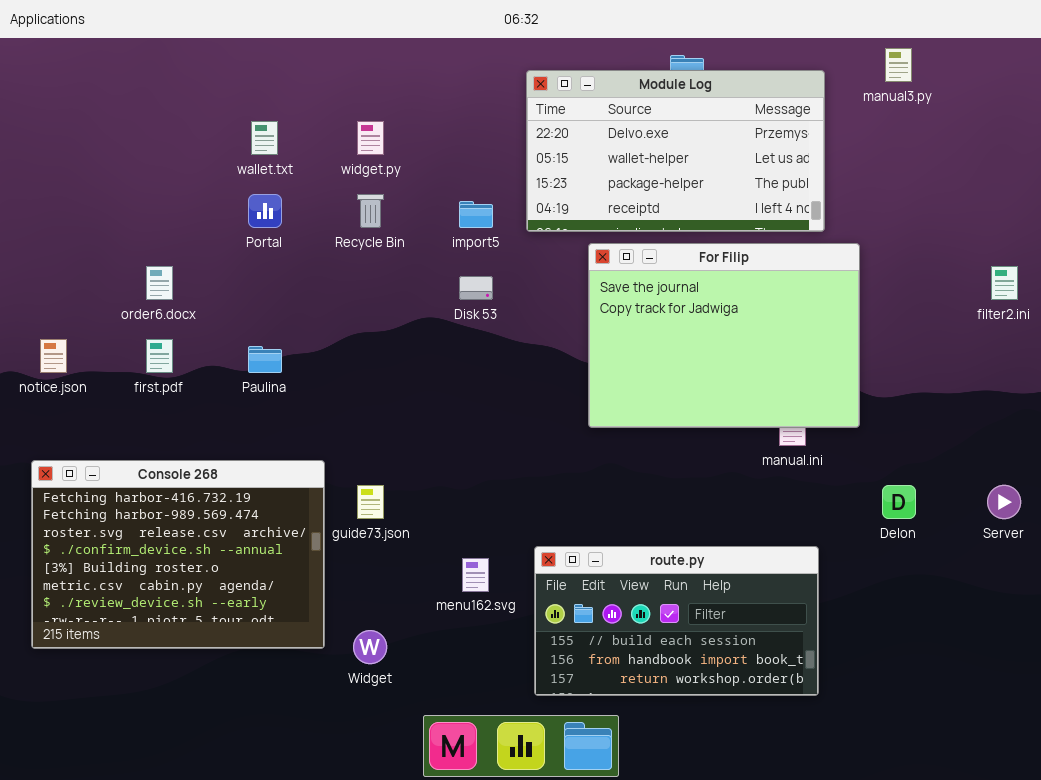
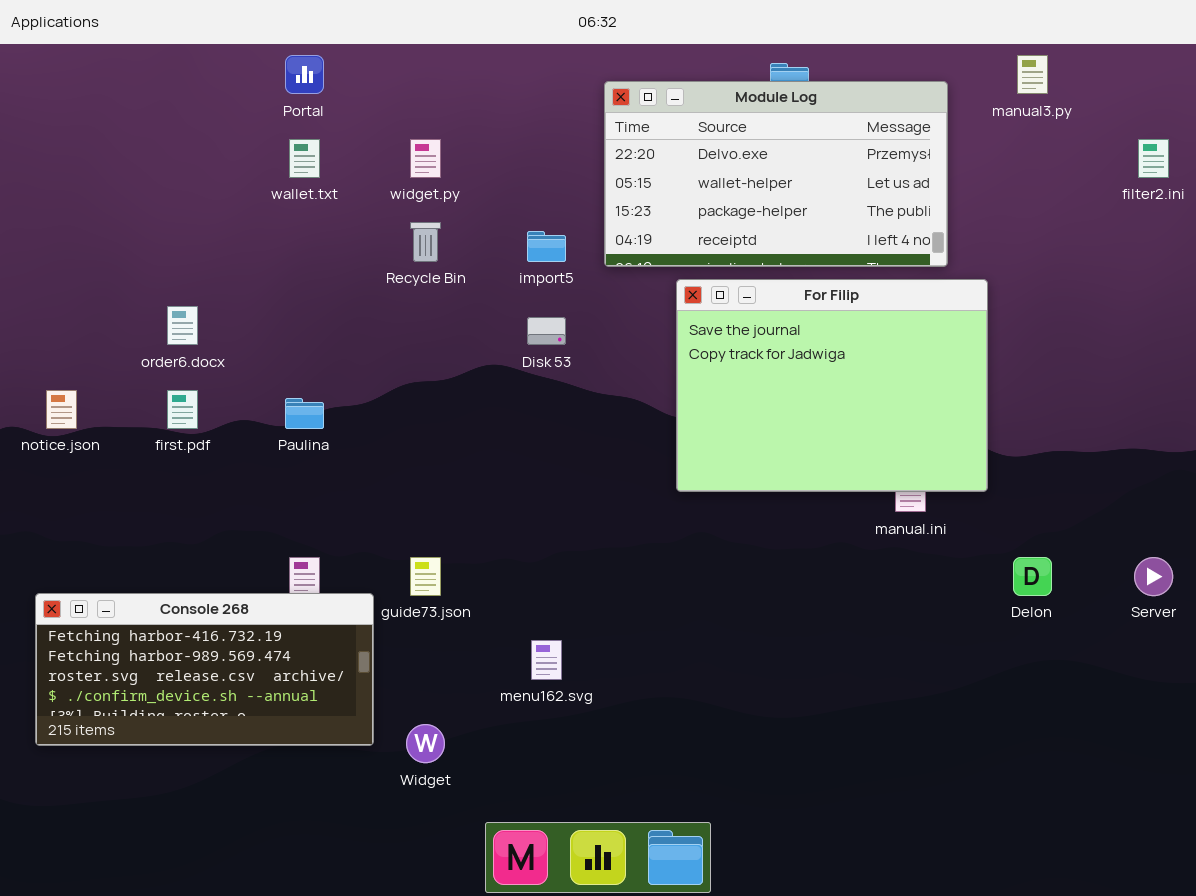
Portal: [248,194,282,228] -> [285,55,324,94], moved
filter2.ini: [991,266,1018,300] -> [1138,139,1169,178], moved
Console 268: [31,460,325,649] -> [35,593,374,746], resized
route.py: [534,546,819,696] -> none, closed

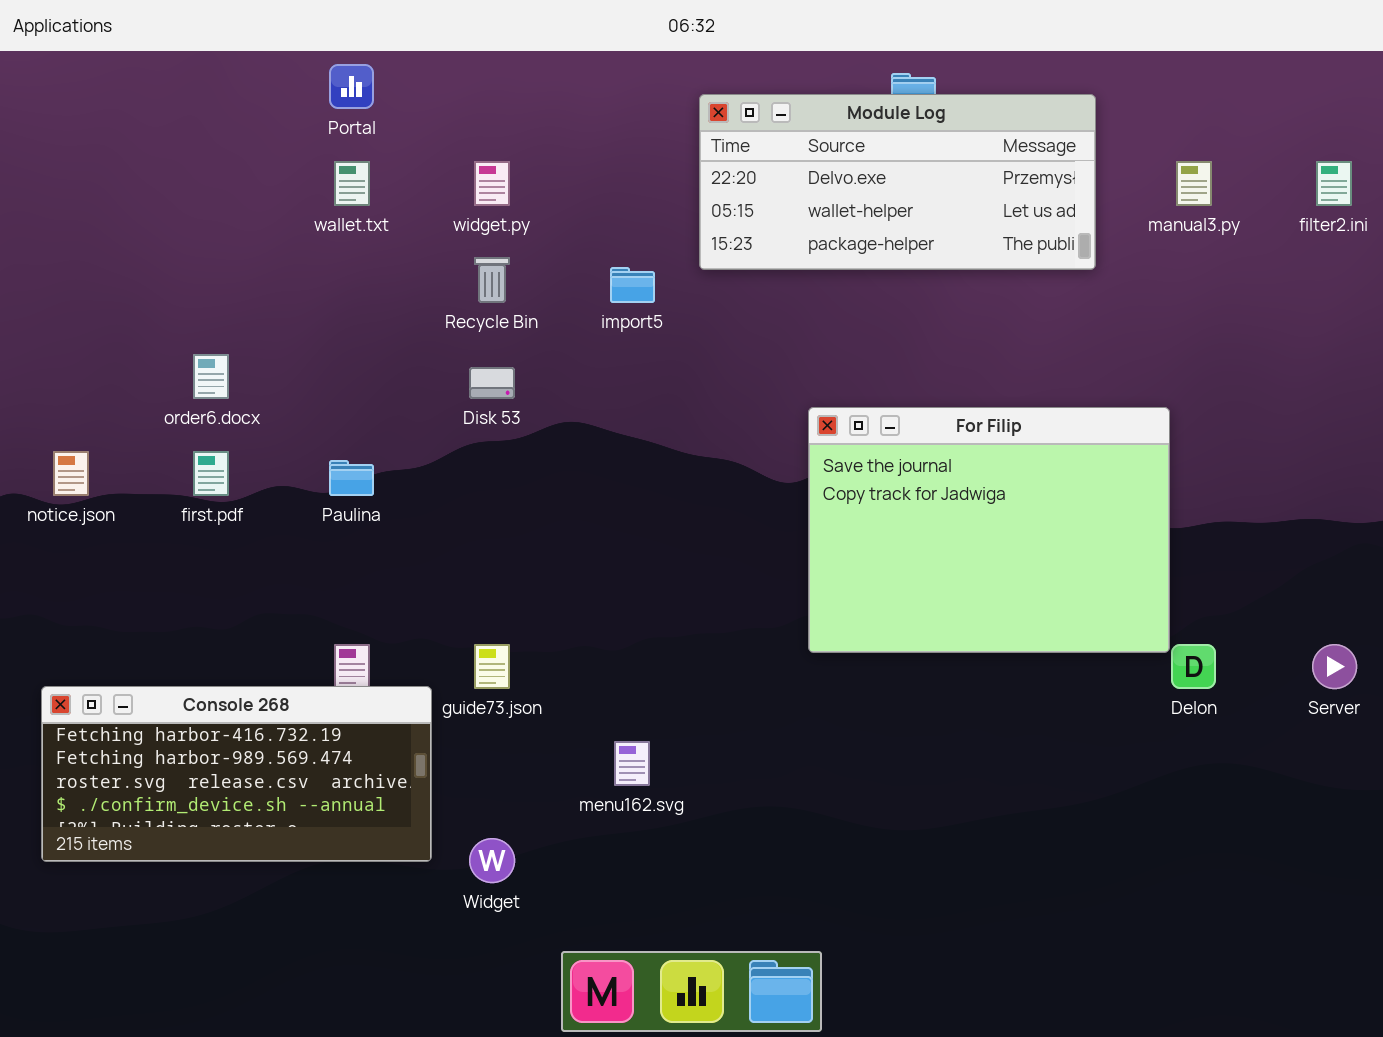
manual3.py: [1017,55,1048,94] -> [1176,161,1212,206], moved
Module Log: [604,81,948,267] -> [699,94,1096,270], resized
For Filip: [676,279,988,492] -> [808,407,1170,653], moved
Disk 53: [527,317,566,345] -> [469,367,515,399], moved

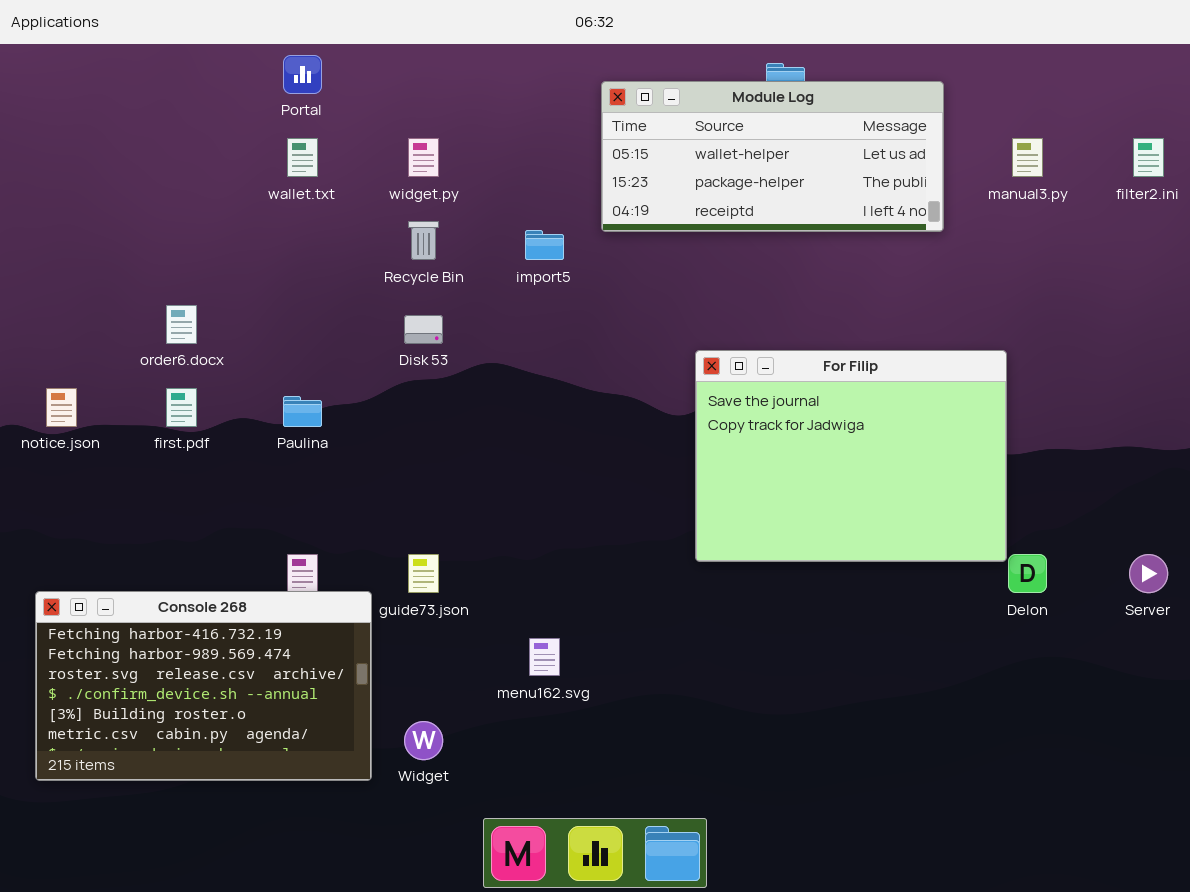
Module Log: [699,94,1096,270] -> [601,81,944,232], scrolled down 1 row
Console 268: [41,686,432,862] -> [35,591,372,781], resized

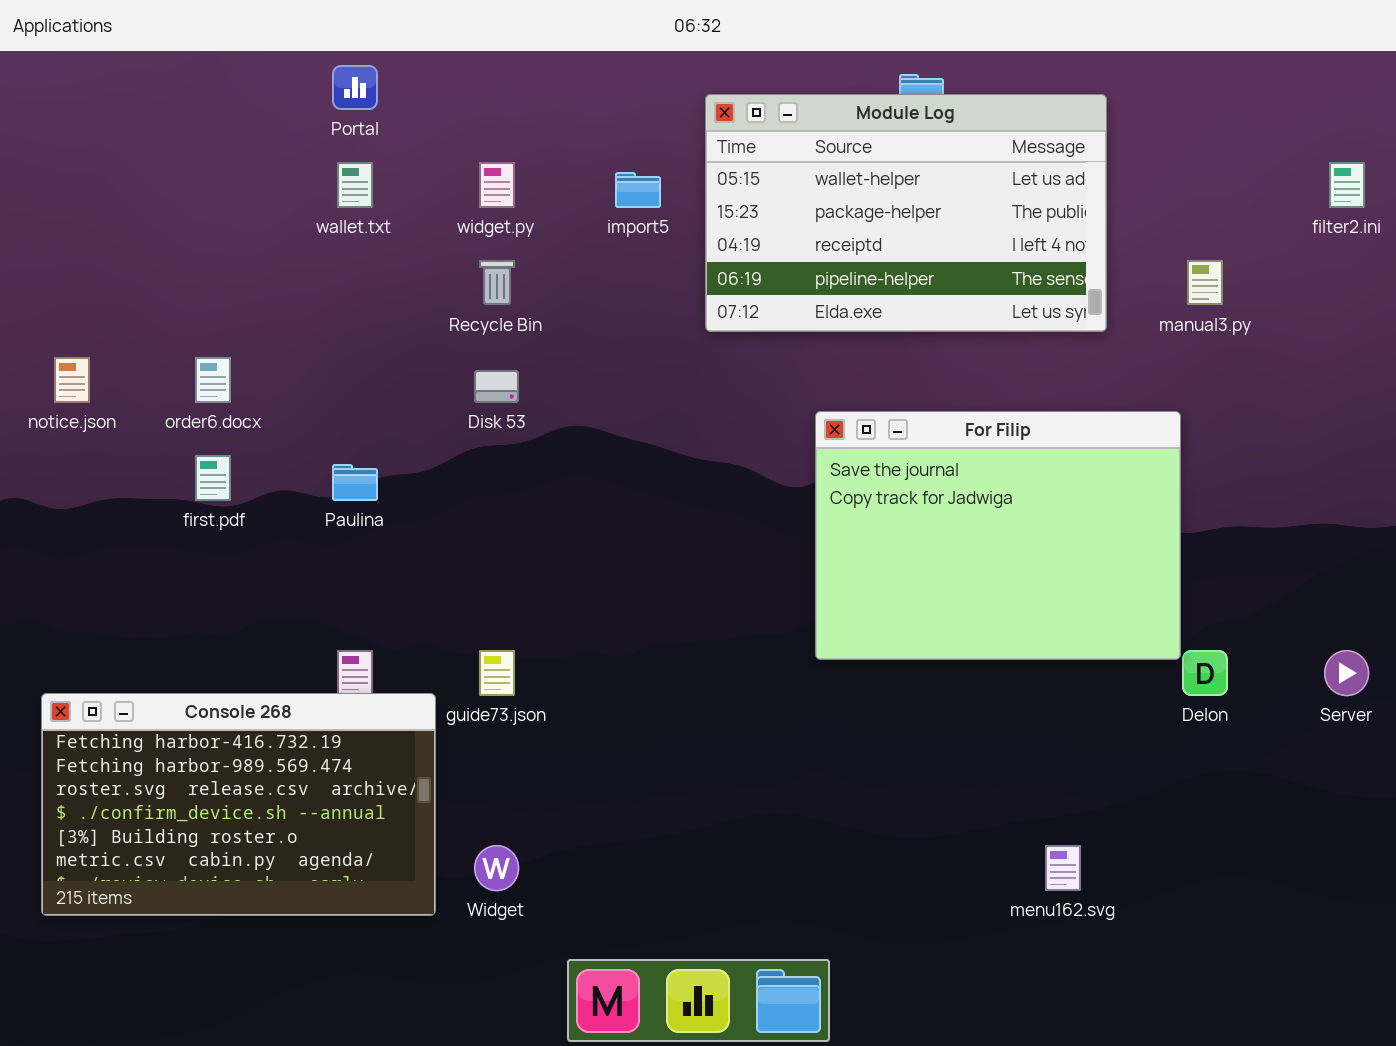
Module Log: [601,81,944,232] -> [705,94,1107,332], resized
manual3.py: [1012,138,1043,177] -> [1187,260,1223,305], moved
import5: [525,230,564,260] -> [615,172,661,208], moved
notice.json: [46,388,77,427] -> [54,357,90,403], moved
menu162.svg: [529,638,560,676] -> [1045,845,1081,891], moved

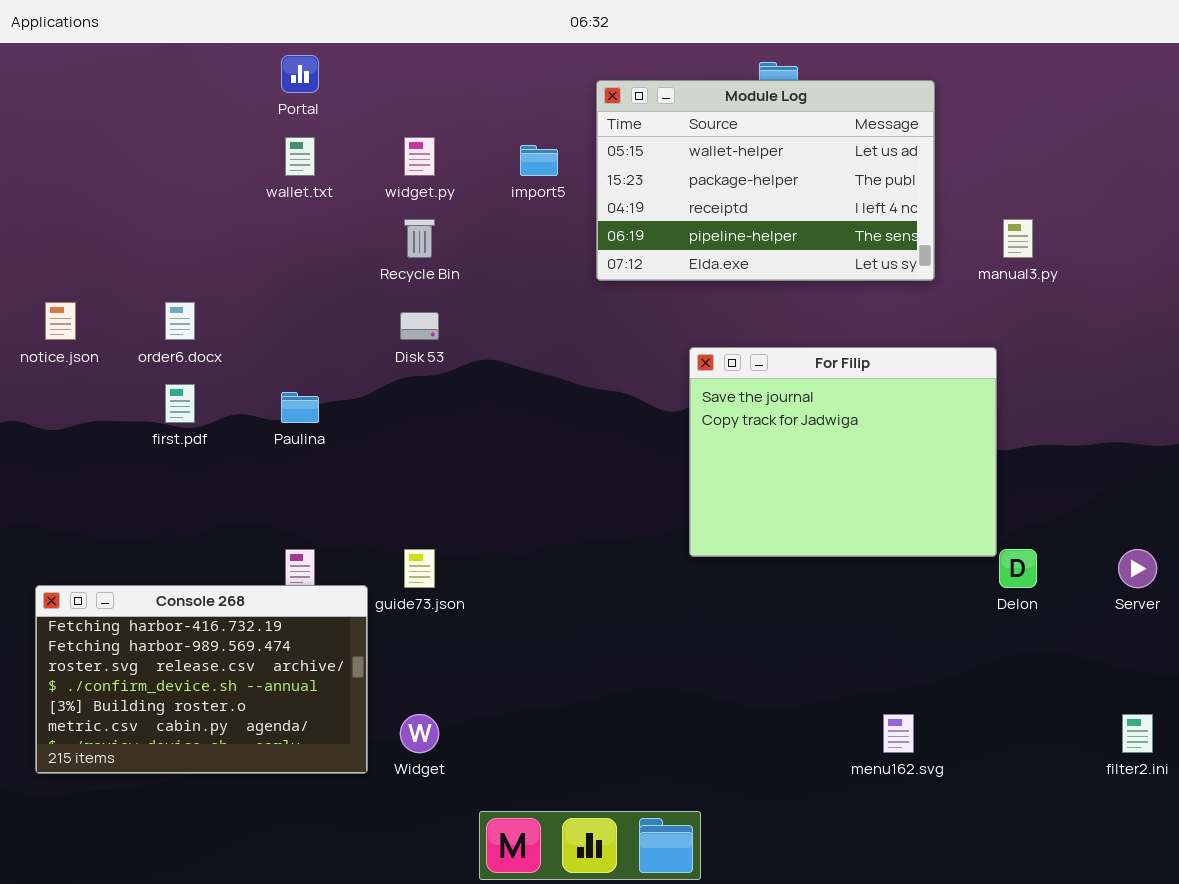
filter2.ini: [1329,162,1365,208] -> [1122,714,1153,753], moved

